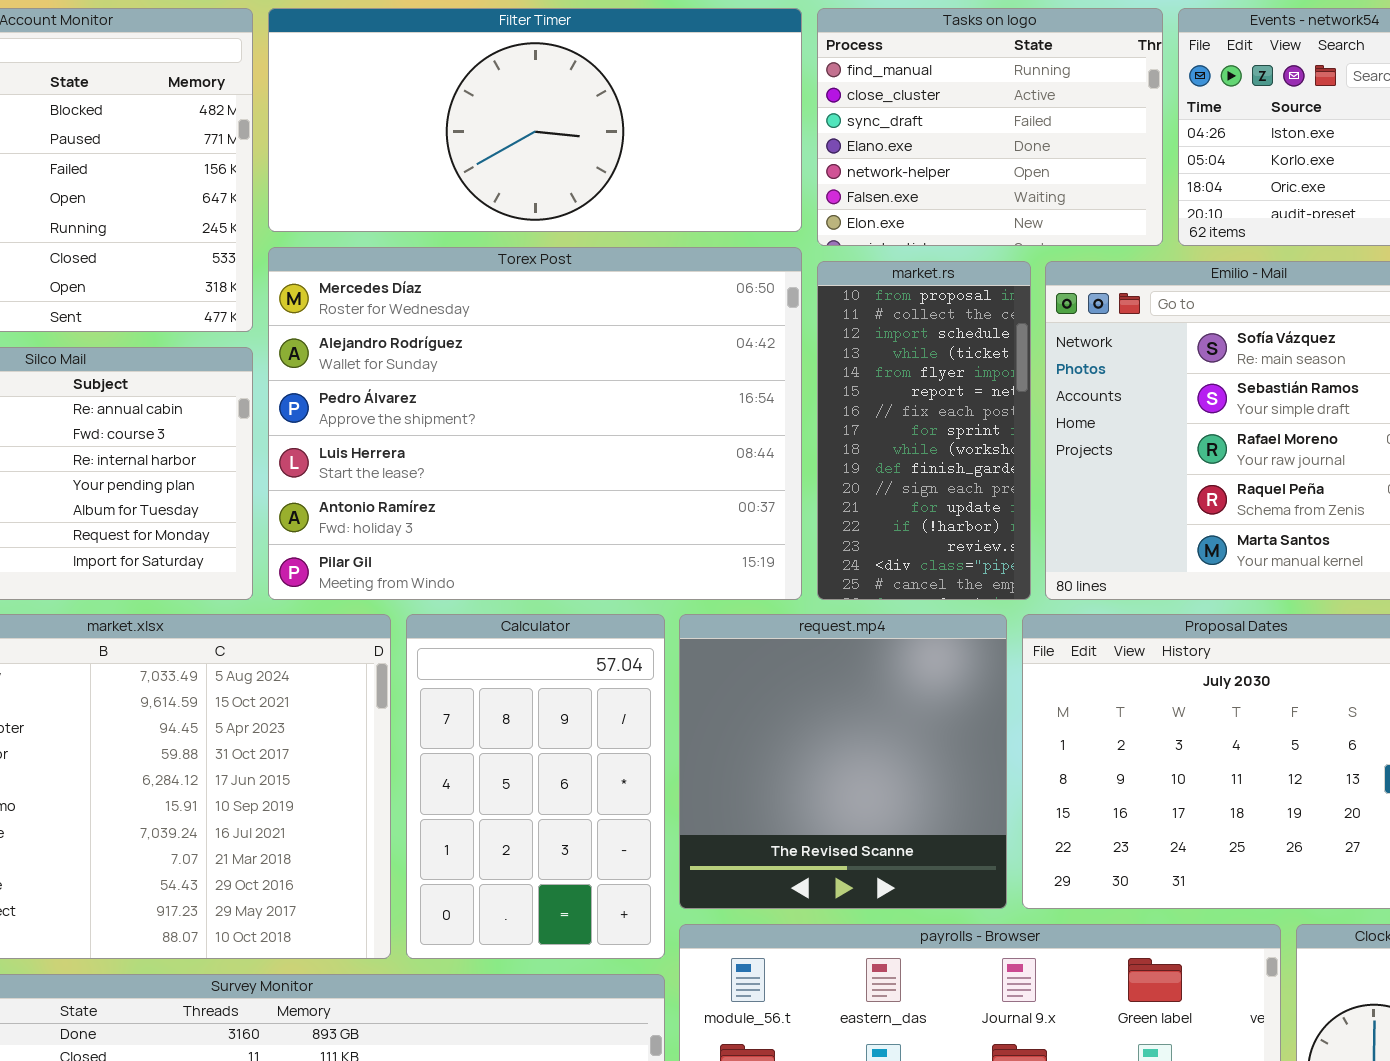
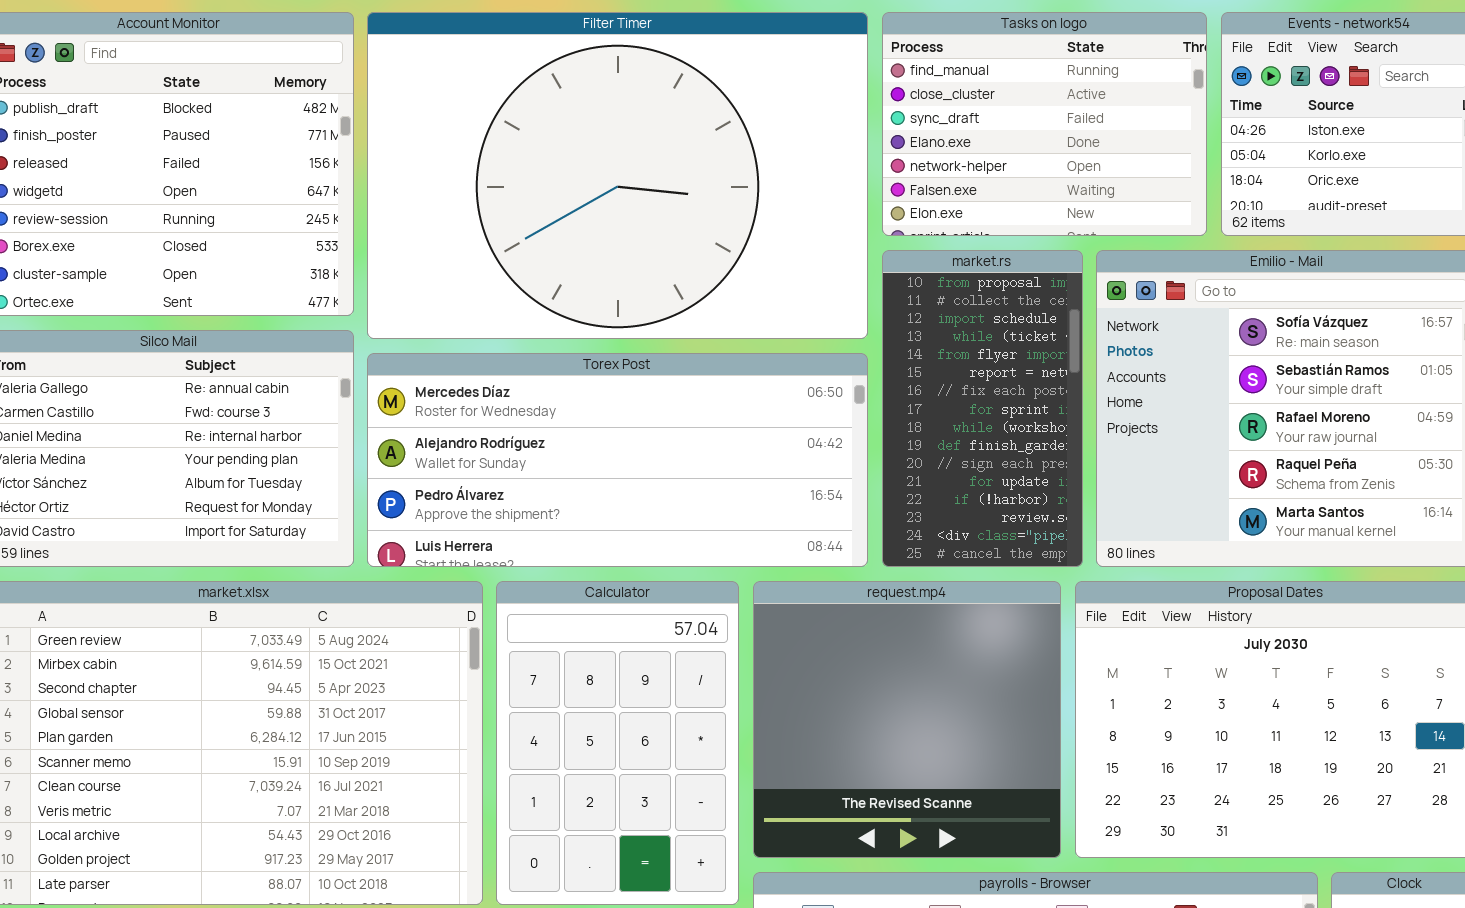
Filter Timer: [268,8,802,232] -> [367,12,868,339], resized
Torex Post: [268,247,802,600] -> [367,353,868,567], resized

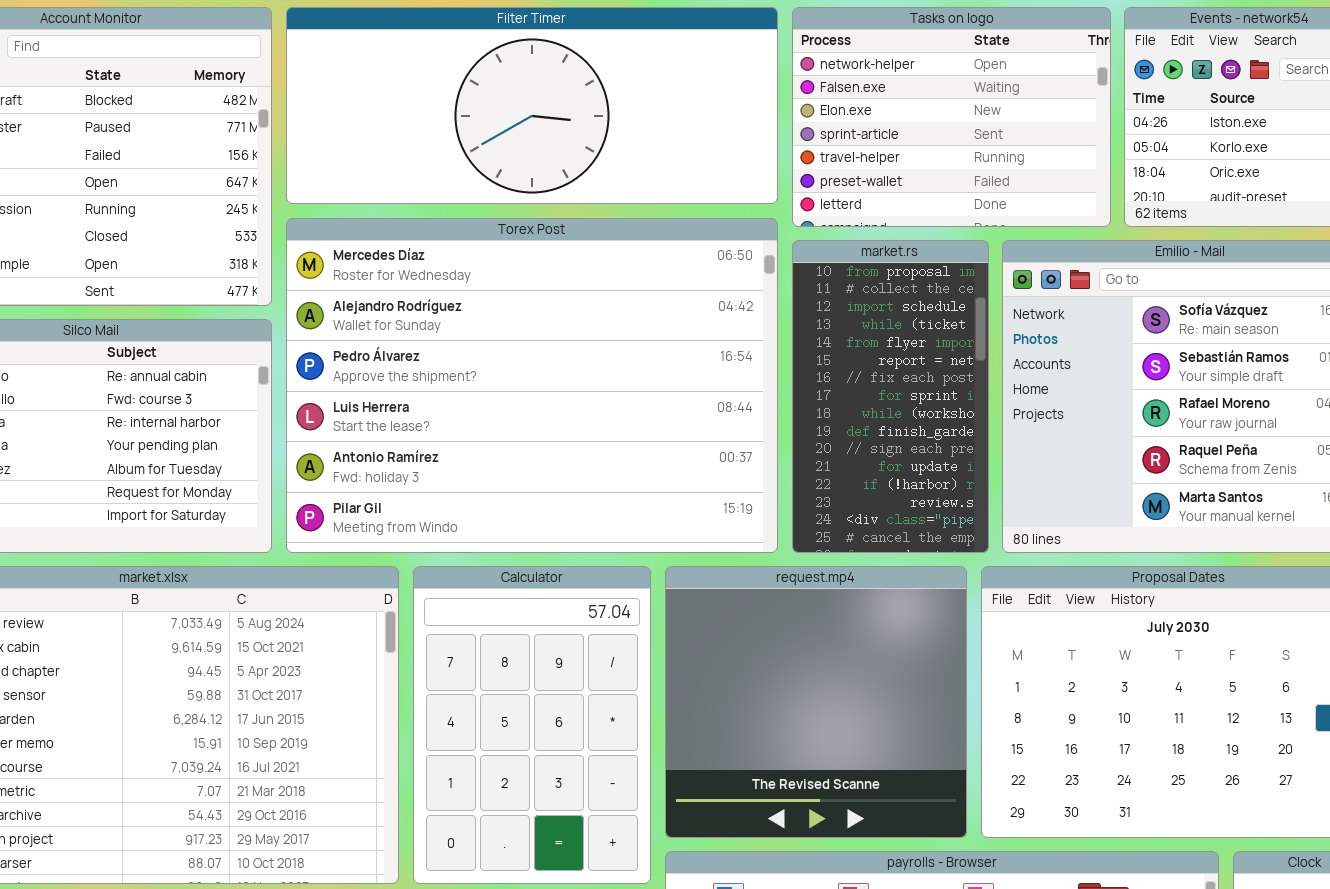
Filter Timer: [367,12,868,339] -> [286,7,778,204], resized
Tasks on logo: [882,12,1207,236] -> [792,7,1111,227], scrolled down 4 rows
Torex Post: [367,353,868,567] -> [286,218,778,553], resized

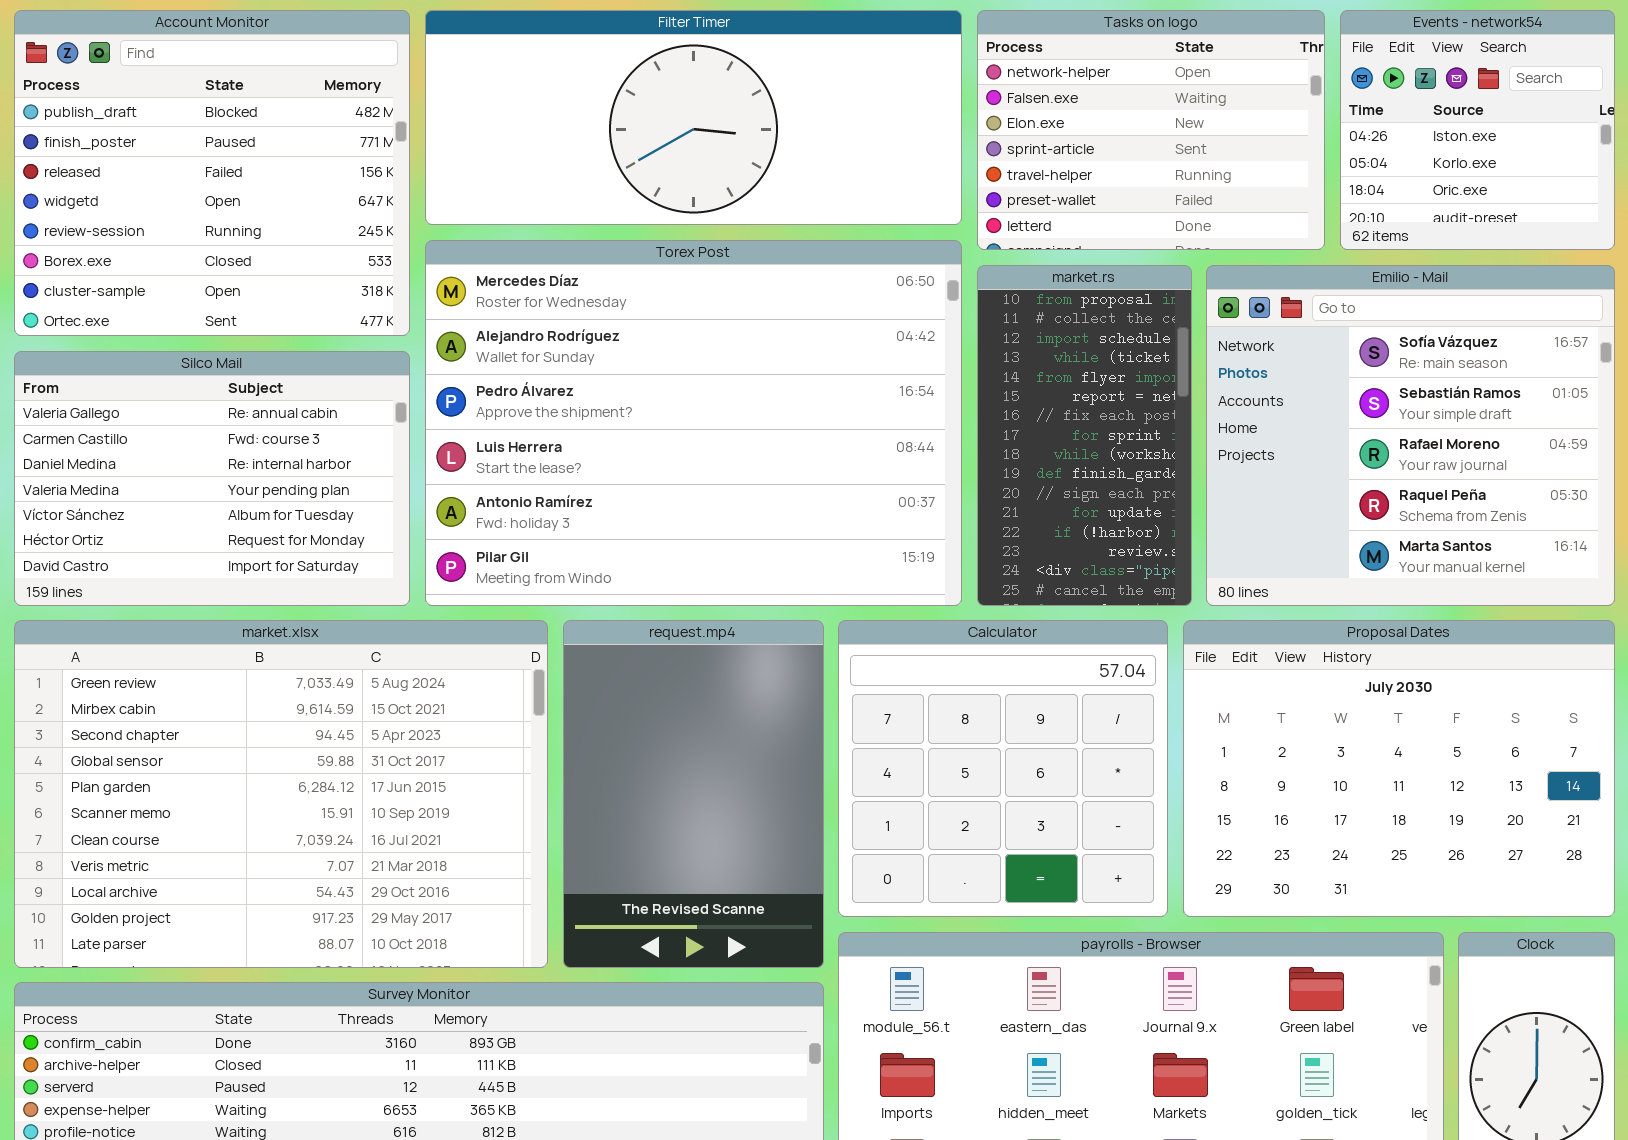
Calculator: [413,566,651,884] -> [838,620,1168,917], moved, resized
request.mp4: [665,566,967,838] -> [563,620,824,968], moved, resized

